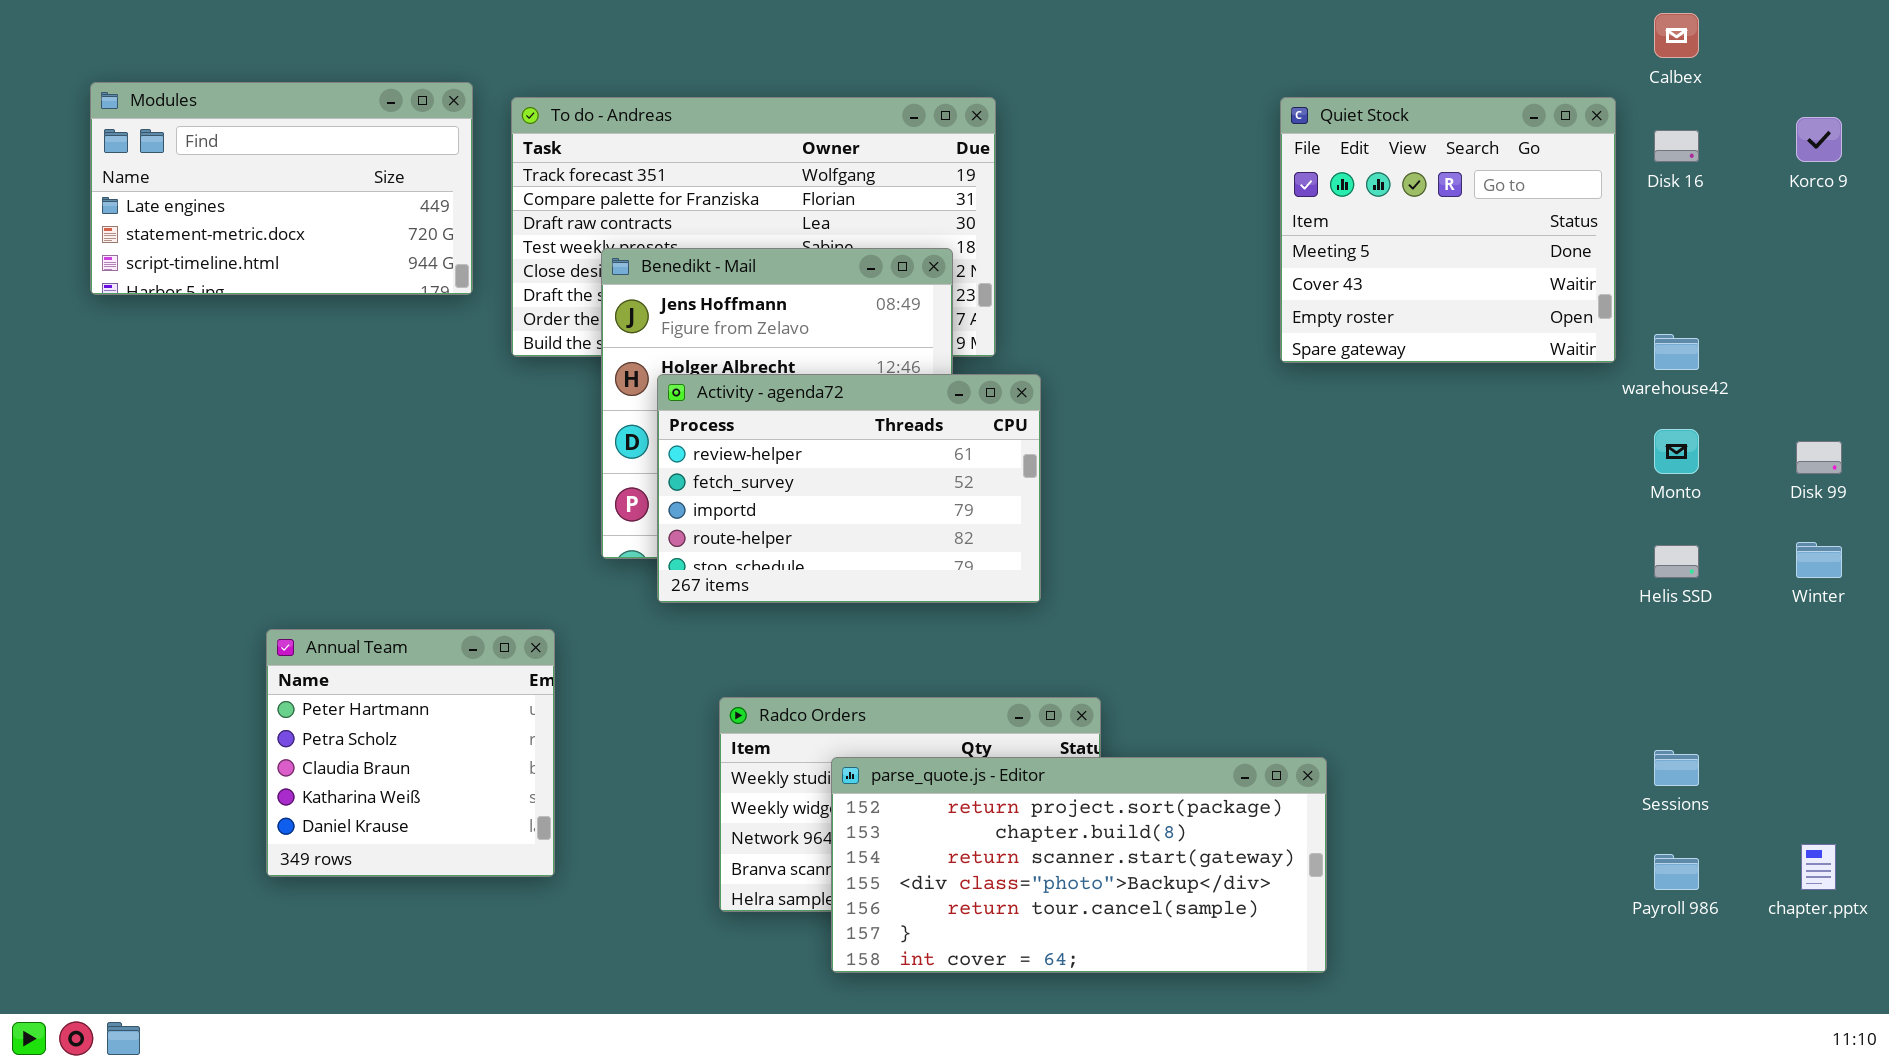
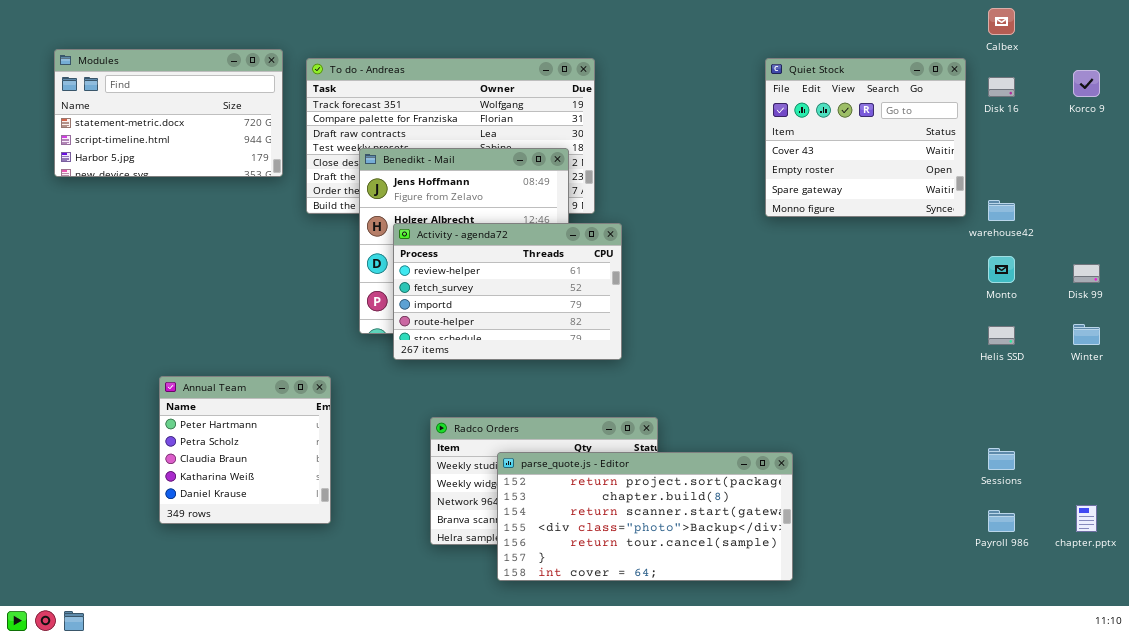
Modules: [90,82,473,295] -> [54,49,283,177], scrolled down 1 row
Quiet Stock: [1280,97,1616,363] -> [765,58,966,217], scrolled down 1 row

